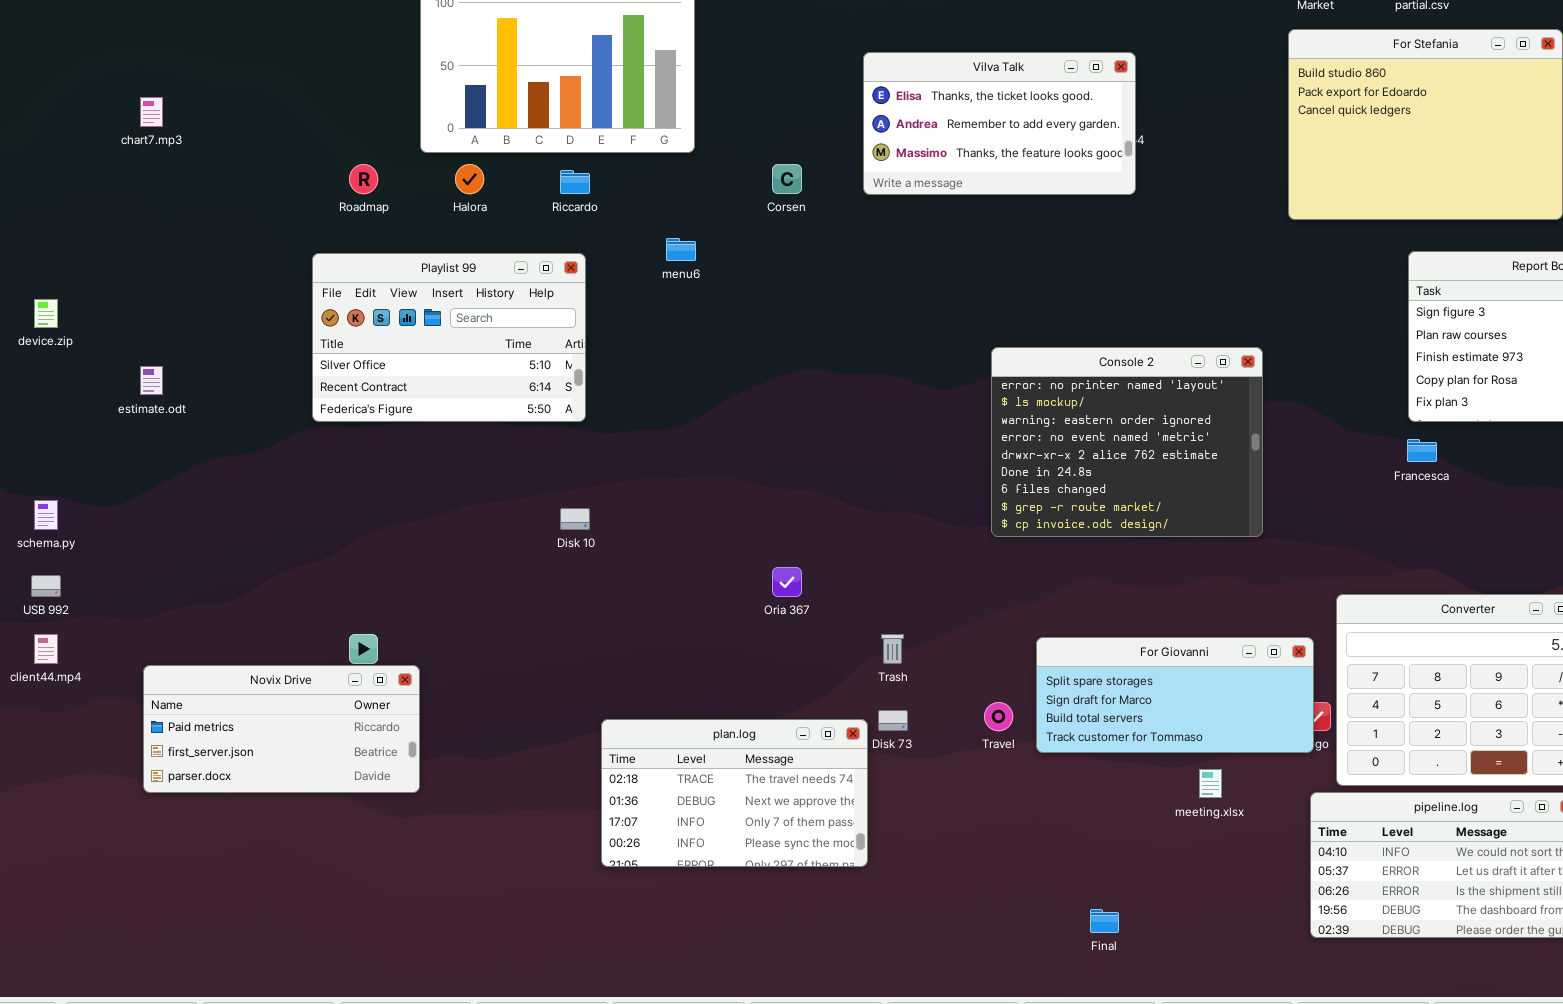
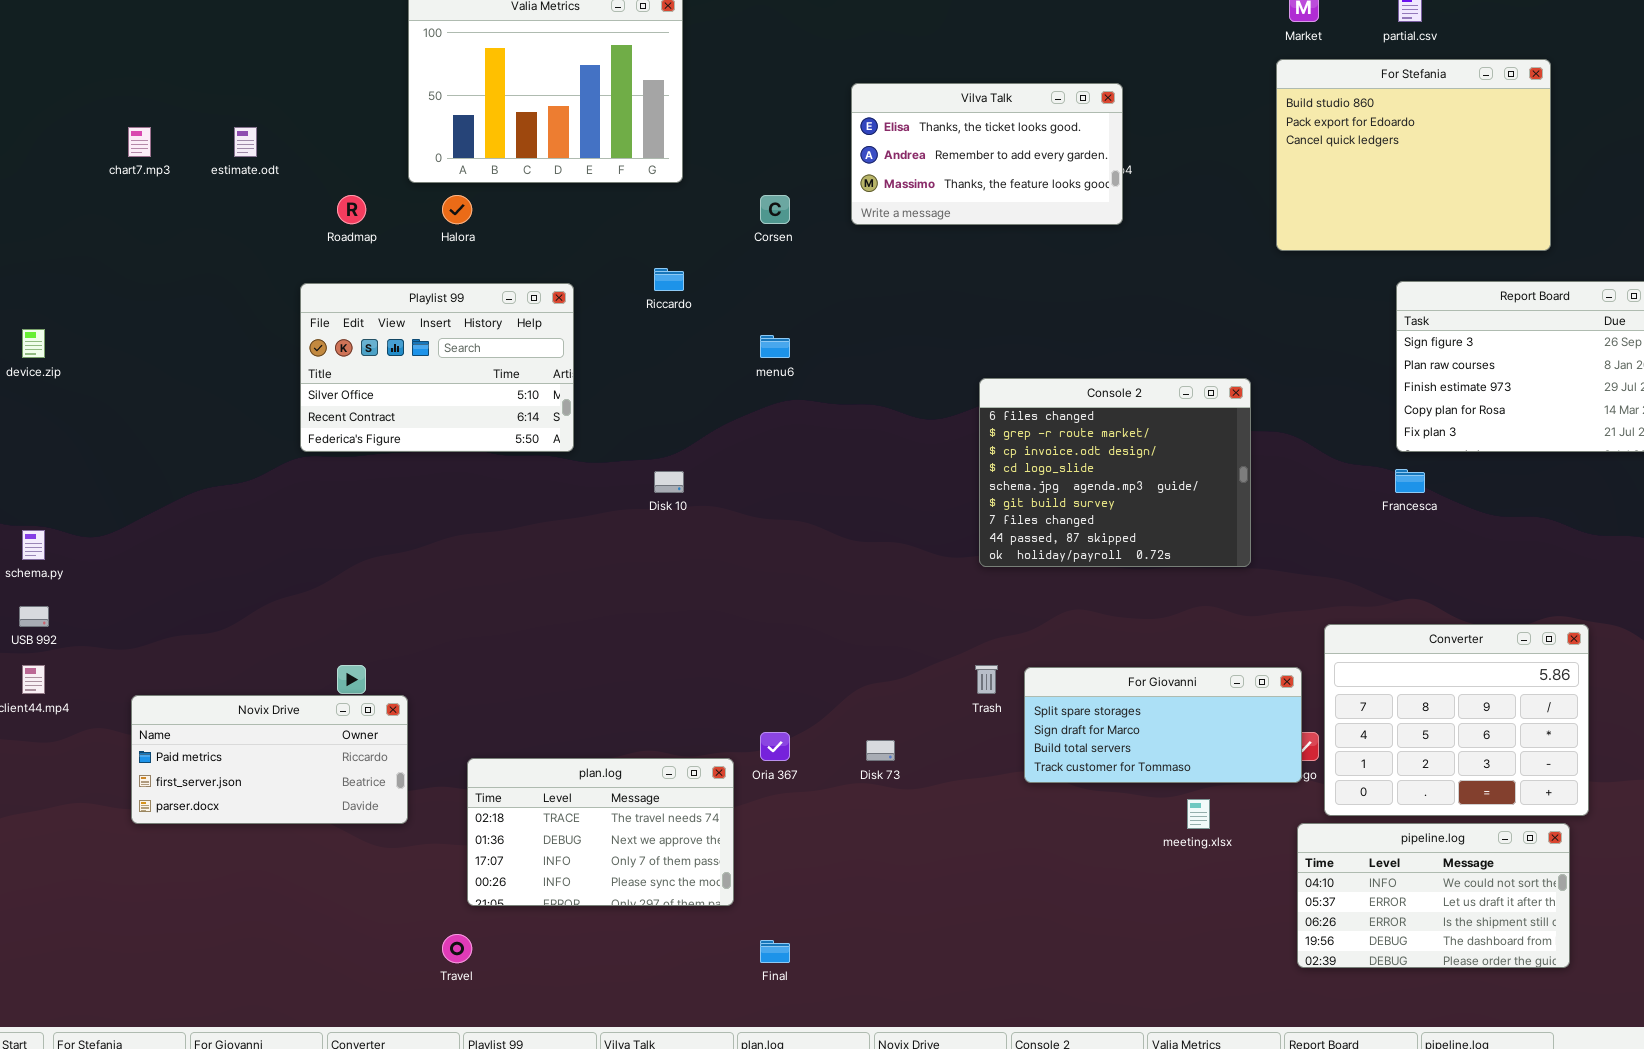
Riccardo: [560,170,590,194] -> [654,268,684,291], moved
menu6: [666,238,696,261] -> [760,335,790,358], moved
Console 2: [991,347,1263,537] -> [979,378,1251,567], scrolled down 6 rows
estimate.odt: [140,366,163,395] -> [234,127,257,157], moved
Disk 10: [560,508,590,530] -> [654,471,684,493], moved
Oria 367: [772,567,802,597] -> [760,732,790,761], moved
Trash: [881,634,904,664] -> [975,665,998,694], moved
Travel: [984,702,1013,731] -> [442,934,472,963], moved
plan.log: [601,719,868,867] -> [467,758,734,906], moved
Final: [1090,909,1119,933] -> [760,940,790,963], moved

